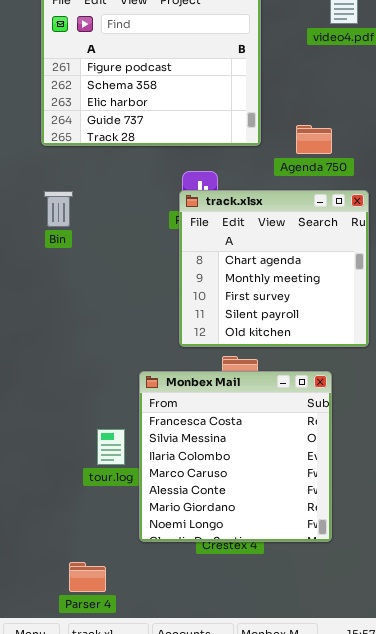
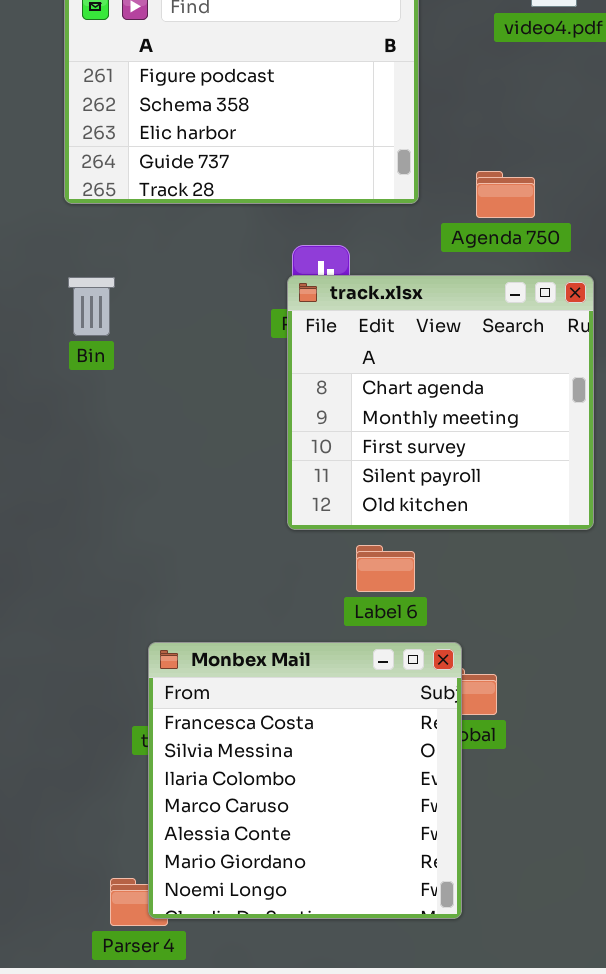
Monbex Mail: [139,371,332,542] -> [148,642,462,919], moved

